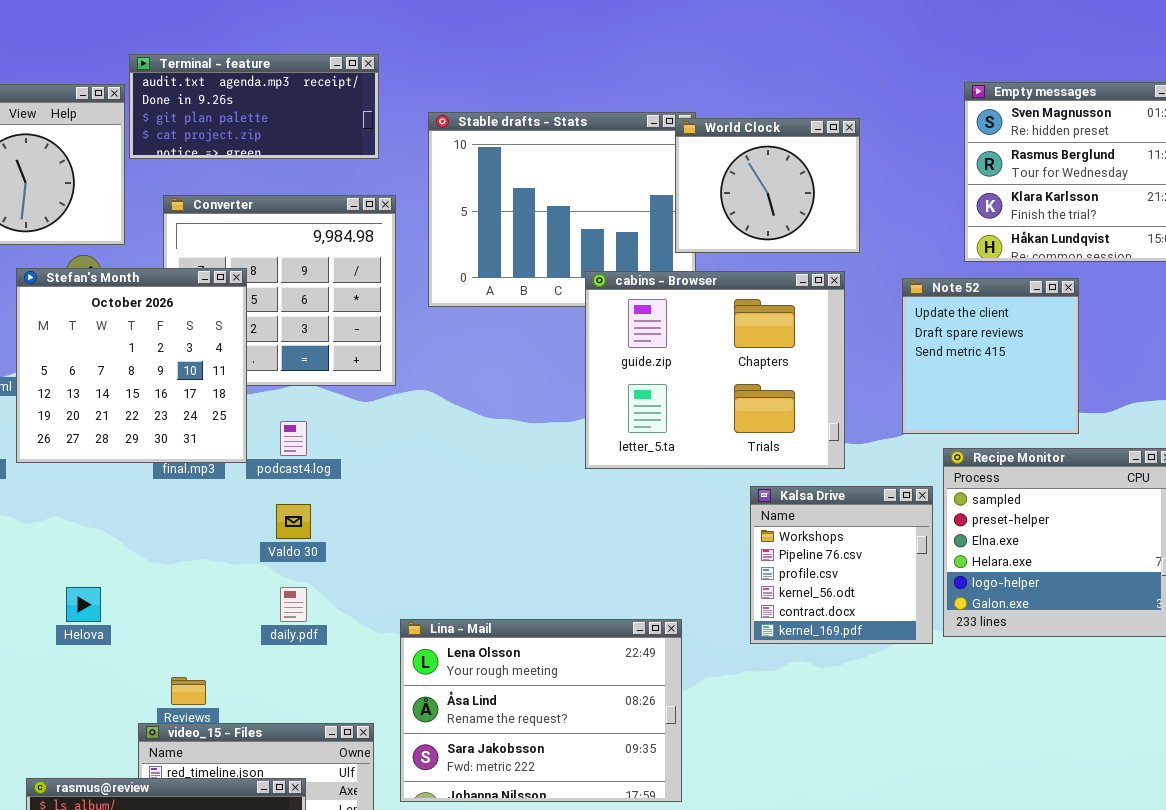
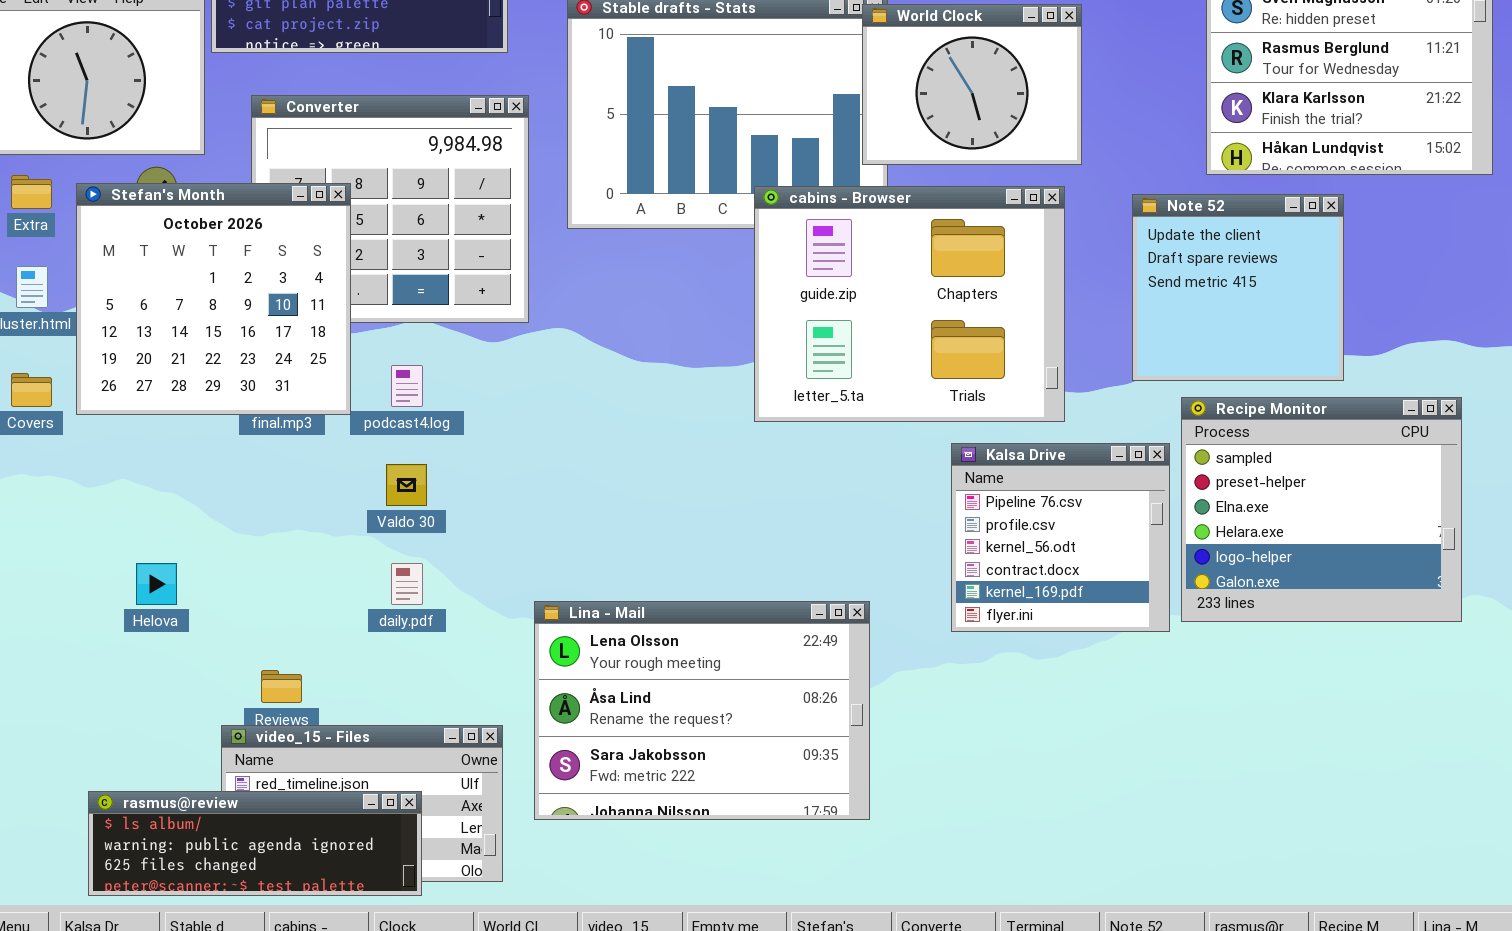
Kalsa Drive: [750,486,933,644] -> [951,443,1170,632], scrolled down 1 row

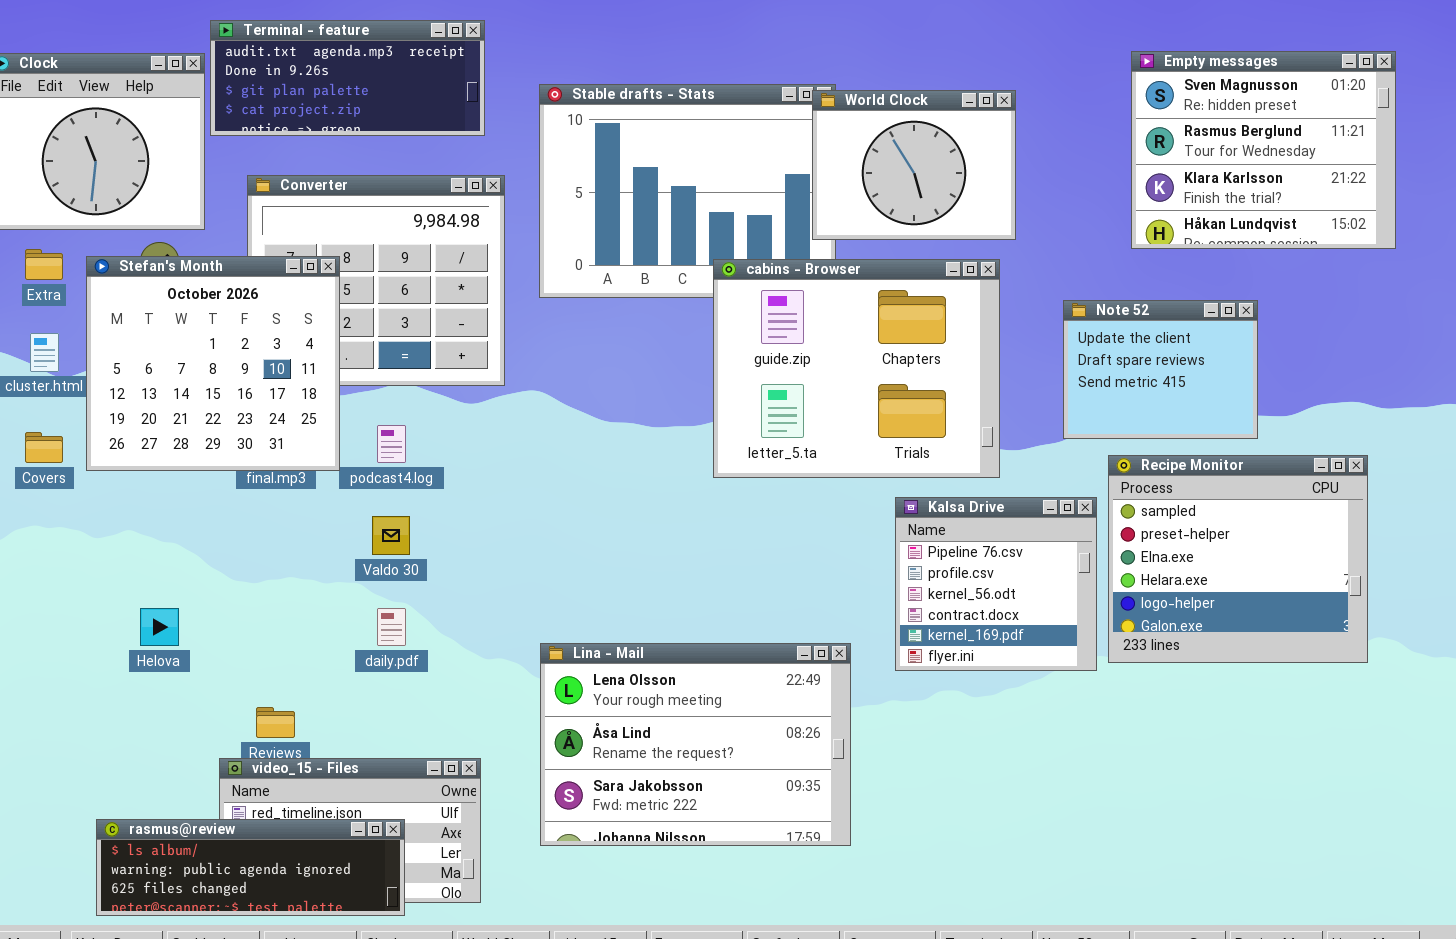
Note 52: [1132,194,1344,381] -> [1063,300,1258,439], resized
Lina - Mail: [534,601,870,820] -> [540,643,851,846], moved

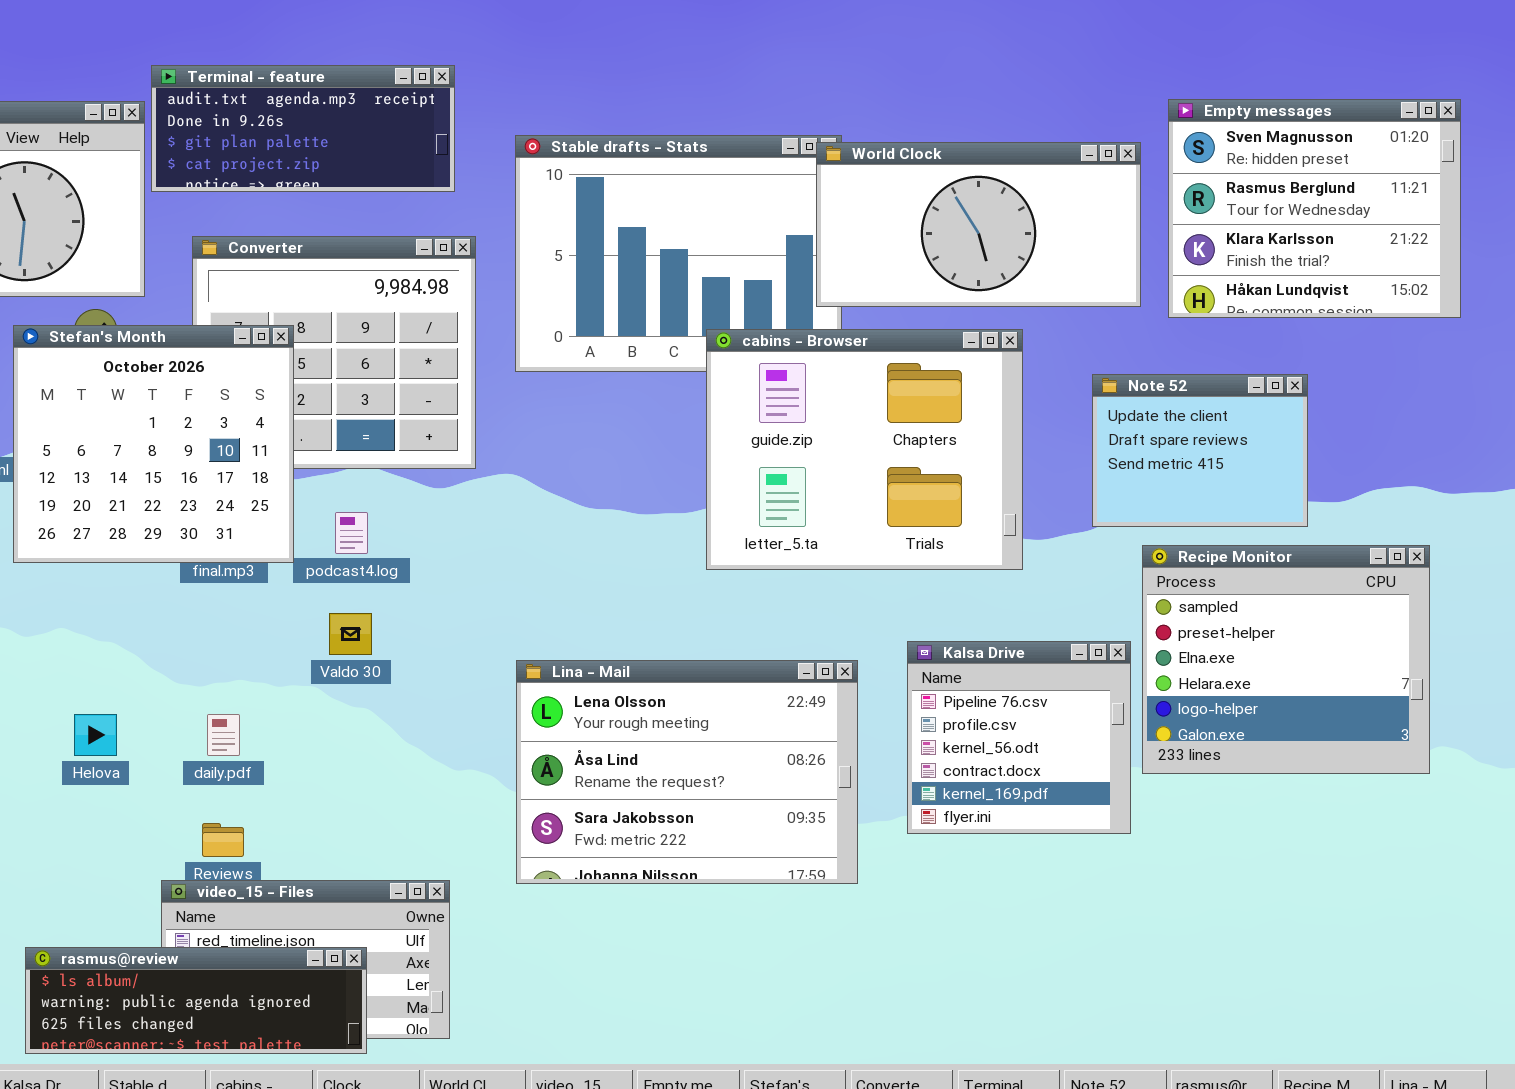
World Clock: [812,90,1016,240] -> [816,142,1141,307], resized
Kalsa Drive: [895,497,1097,671] -> [907,641,1131,834], moved
daily.pdf: [377,608,406,646] -> [207,714,240,756], moved
Lina - Mail: [540,643,851,846] -> [516,660,858,884], moved

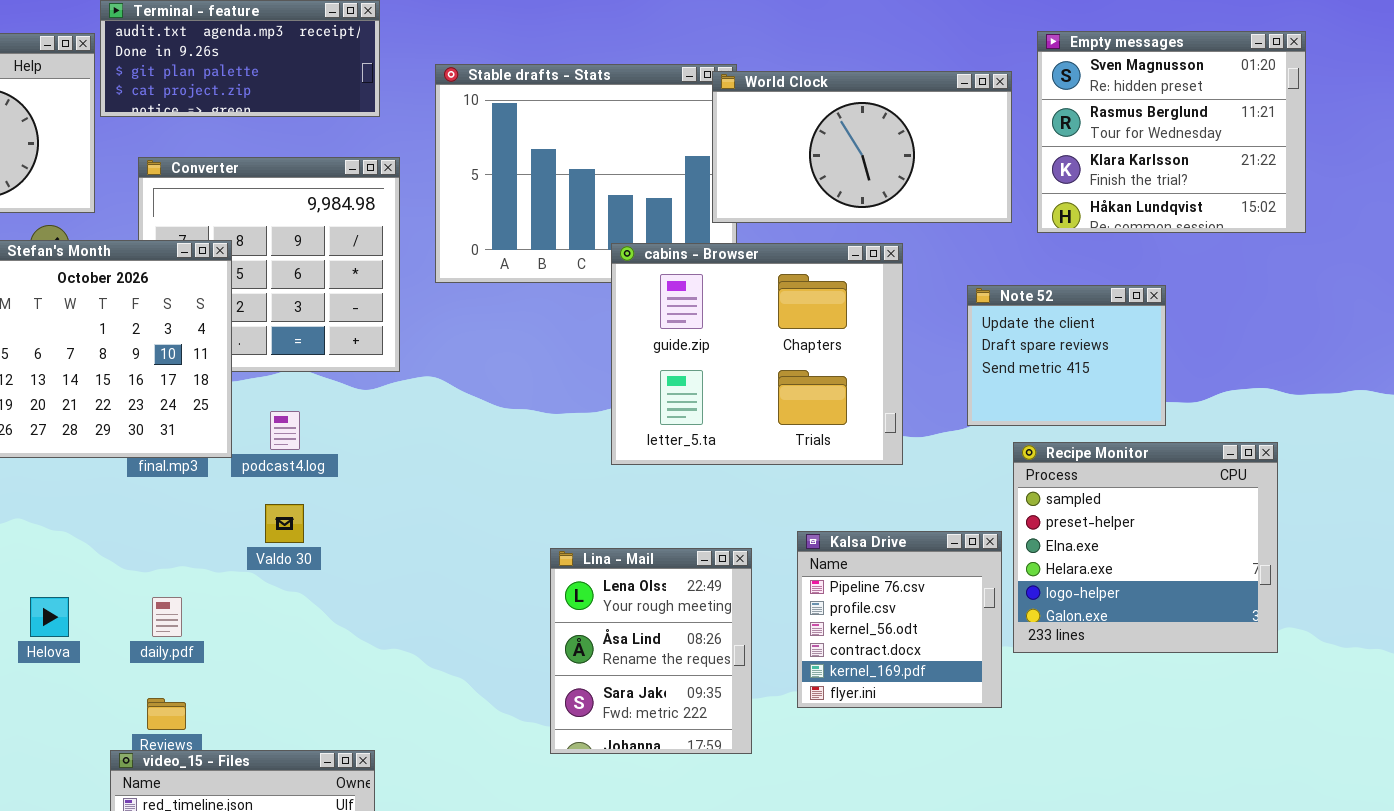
Lina - Mail: [516,660,858,884] -> [550,548,752,754], resized

